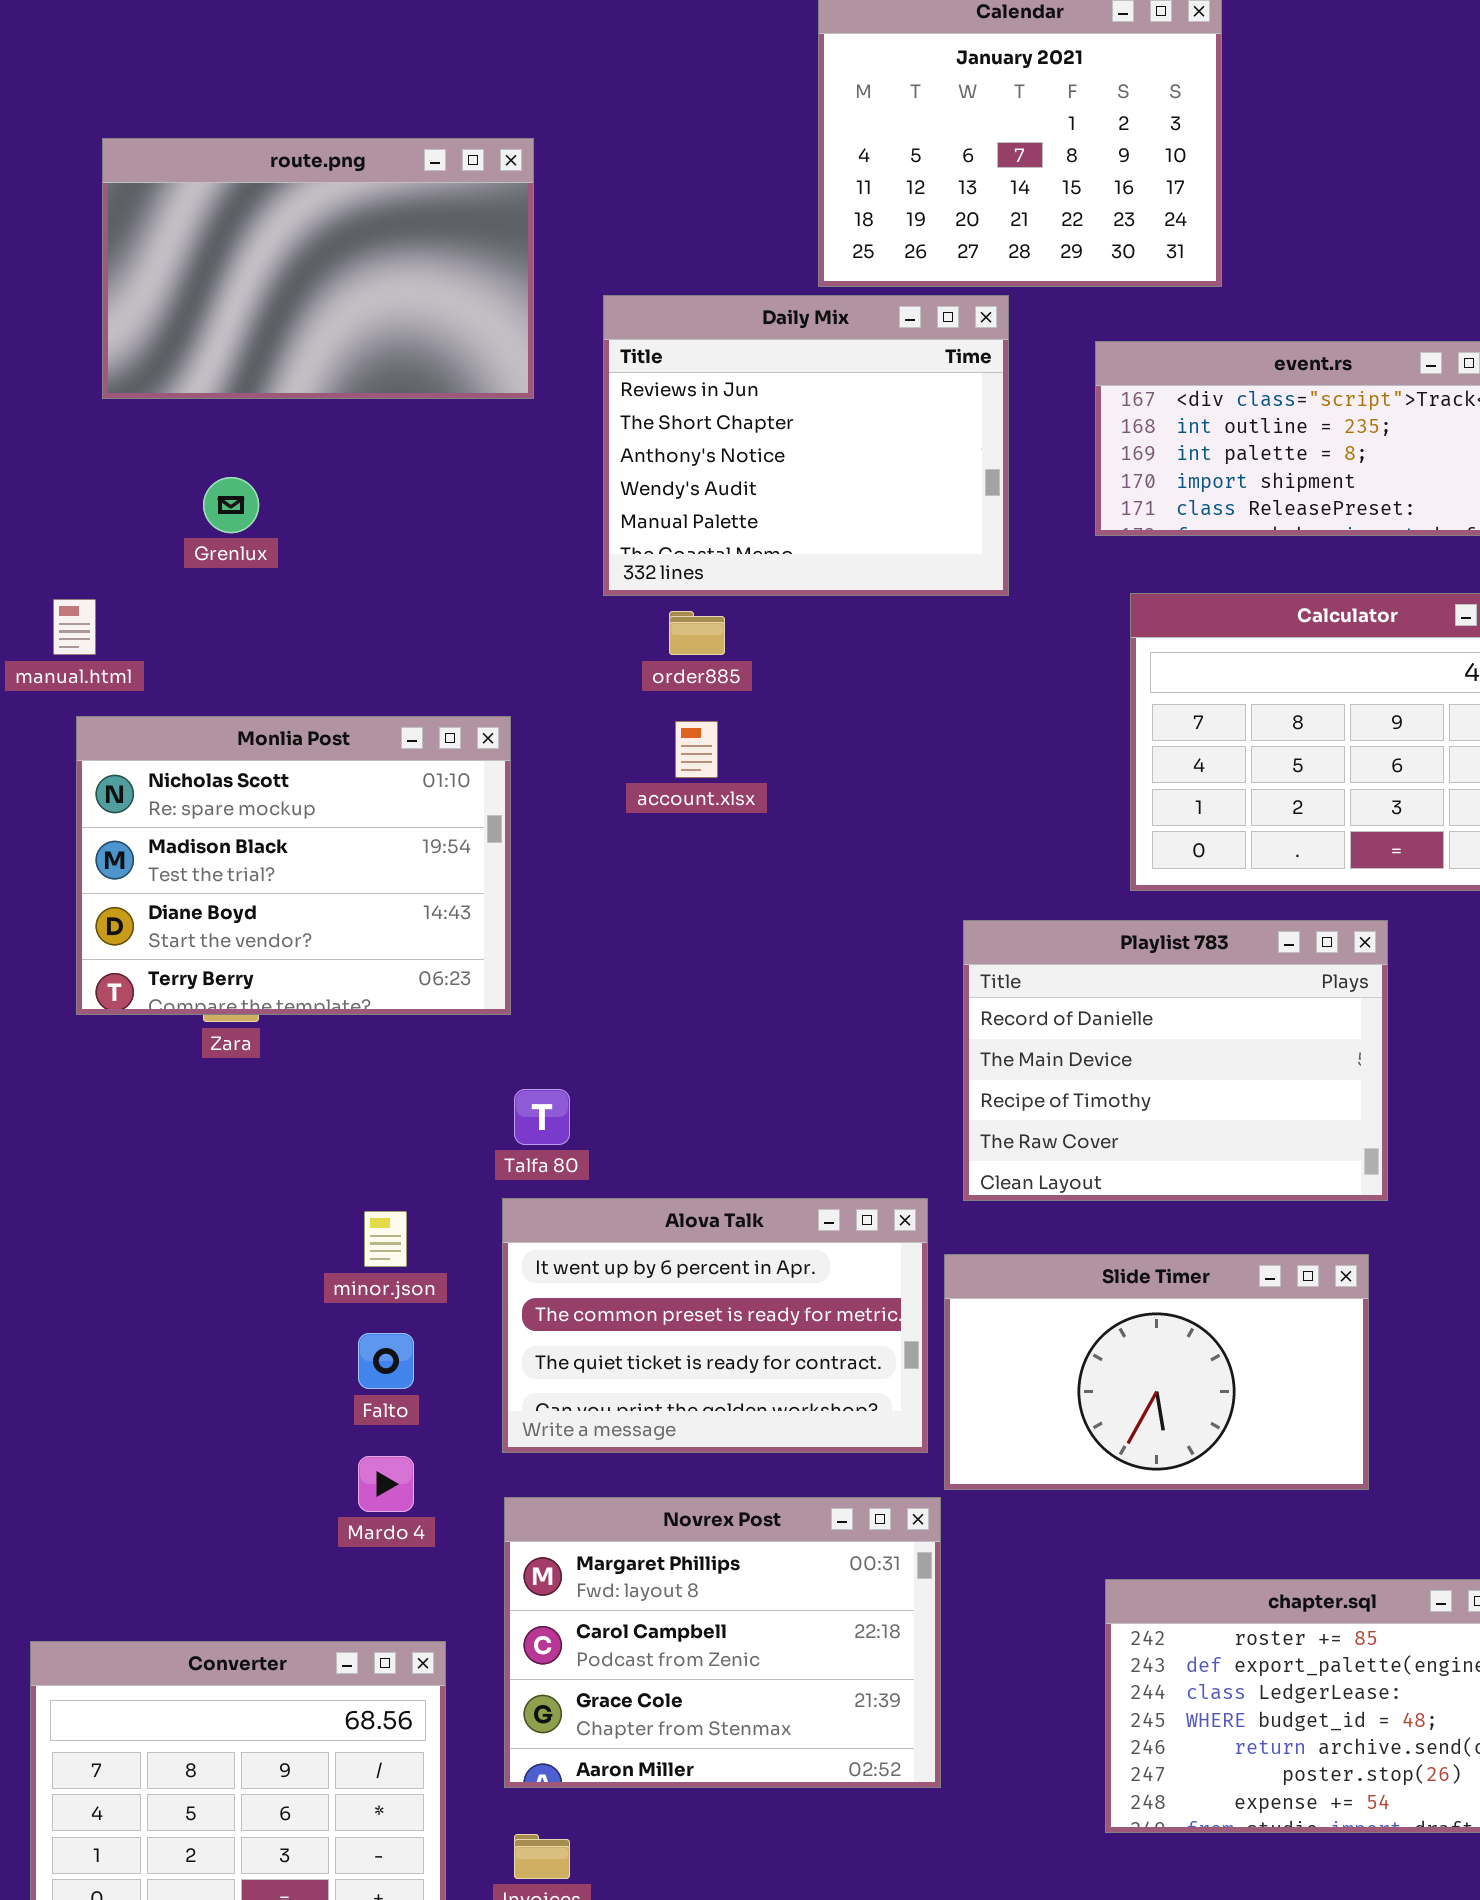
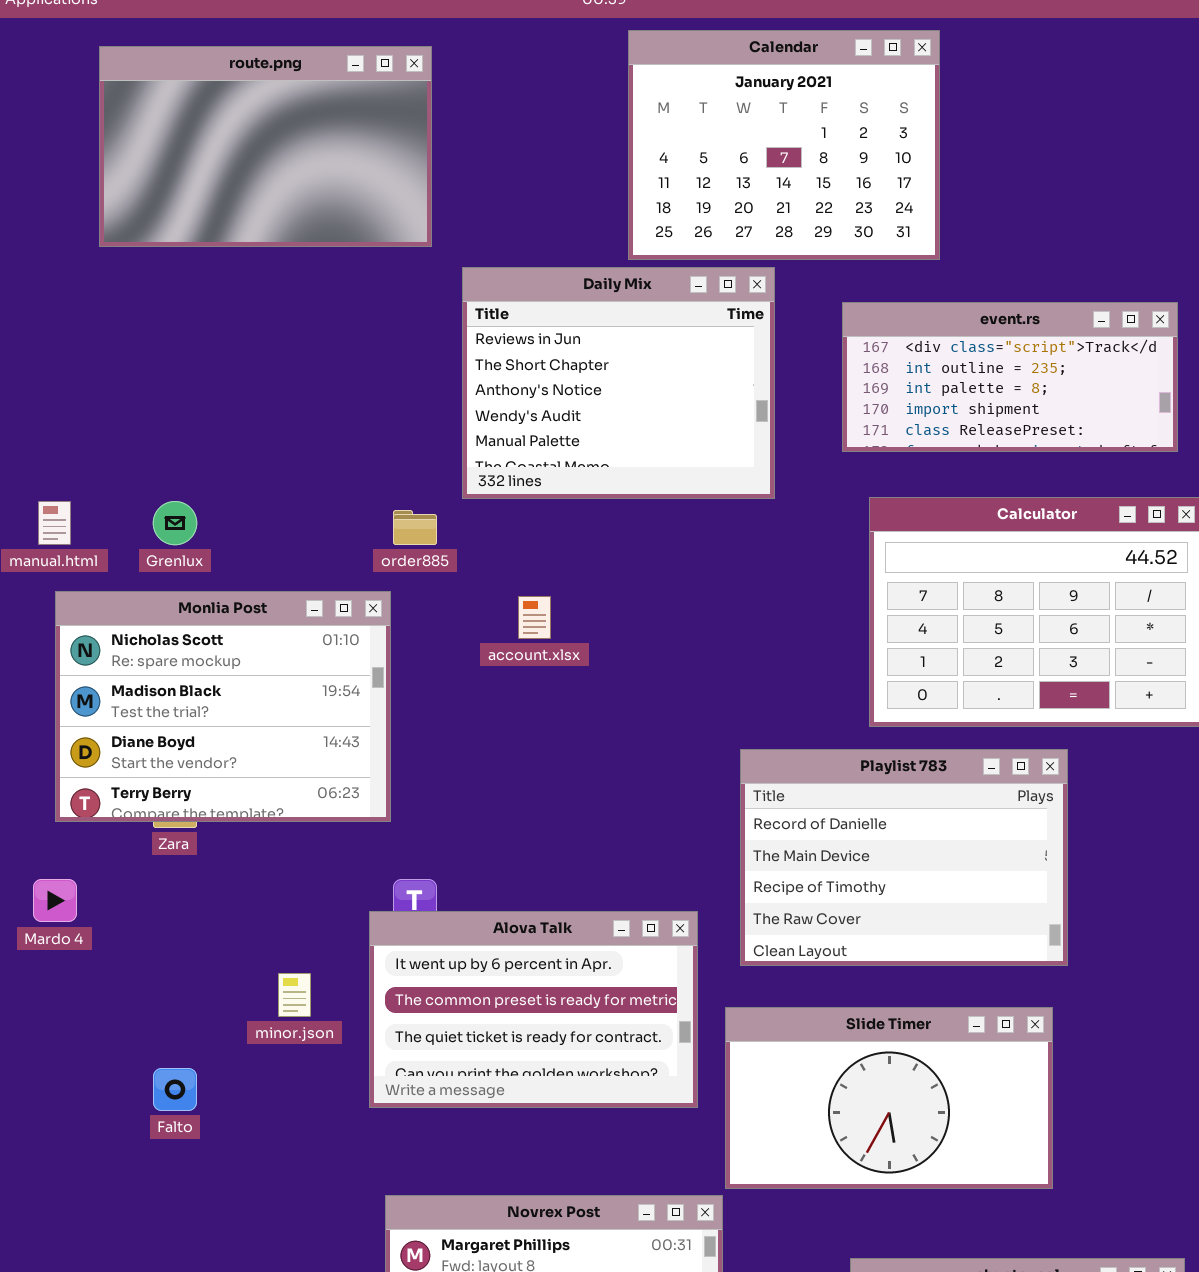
route.png: [102,138,534,399] -> [99,46,432,247], moved
Grenlux: [203,477,259,533] -> [153,501,197,545], moved
order885: [669,611,725,655] -> [393,510,437,545], moved
Alova Talk: [502,1198,928,1453] -> [369,911,698,1108], moved
Falto: [358,1333,414,1389] -> [153,1068,197,1111], moved
Mardo 4: [358,1456,414,1512] -> [33,879,77,922], moved

